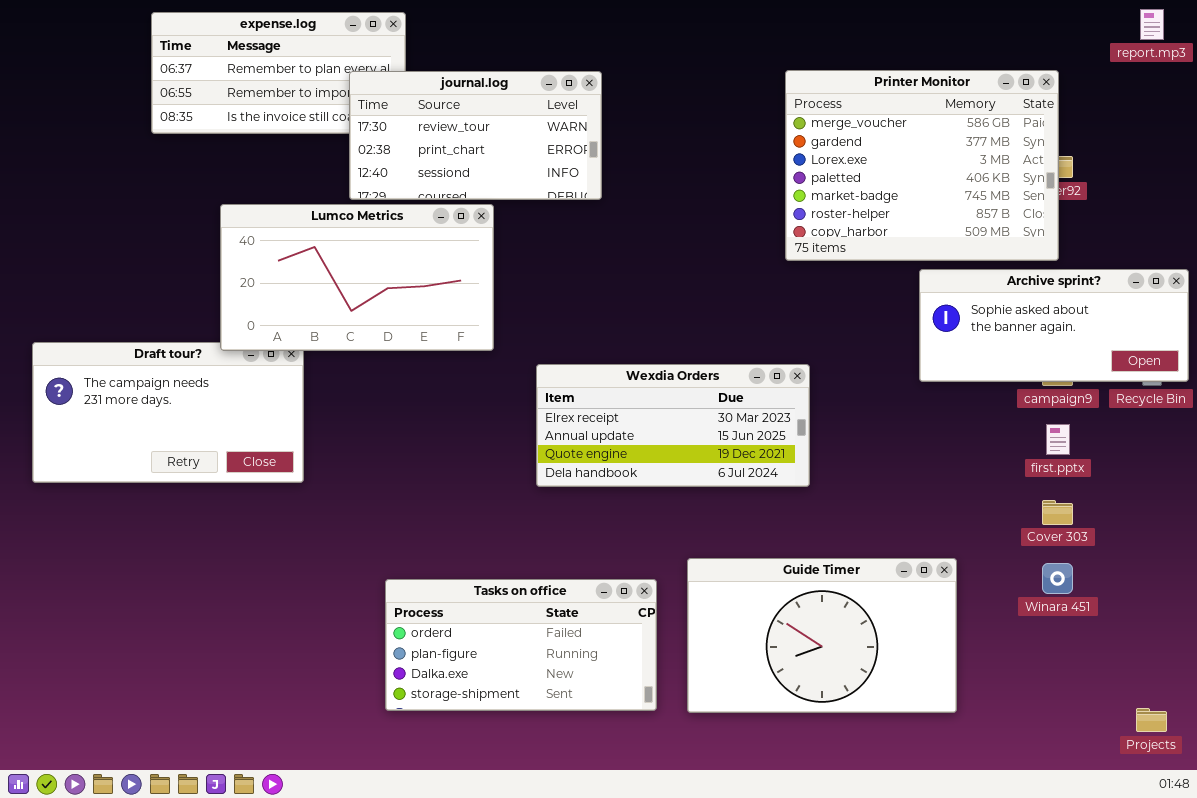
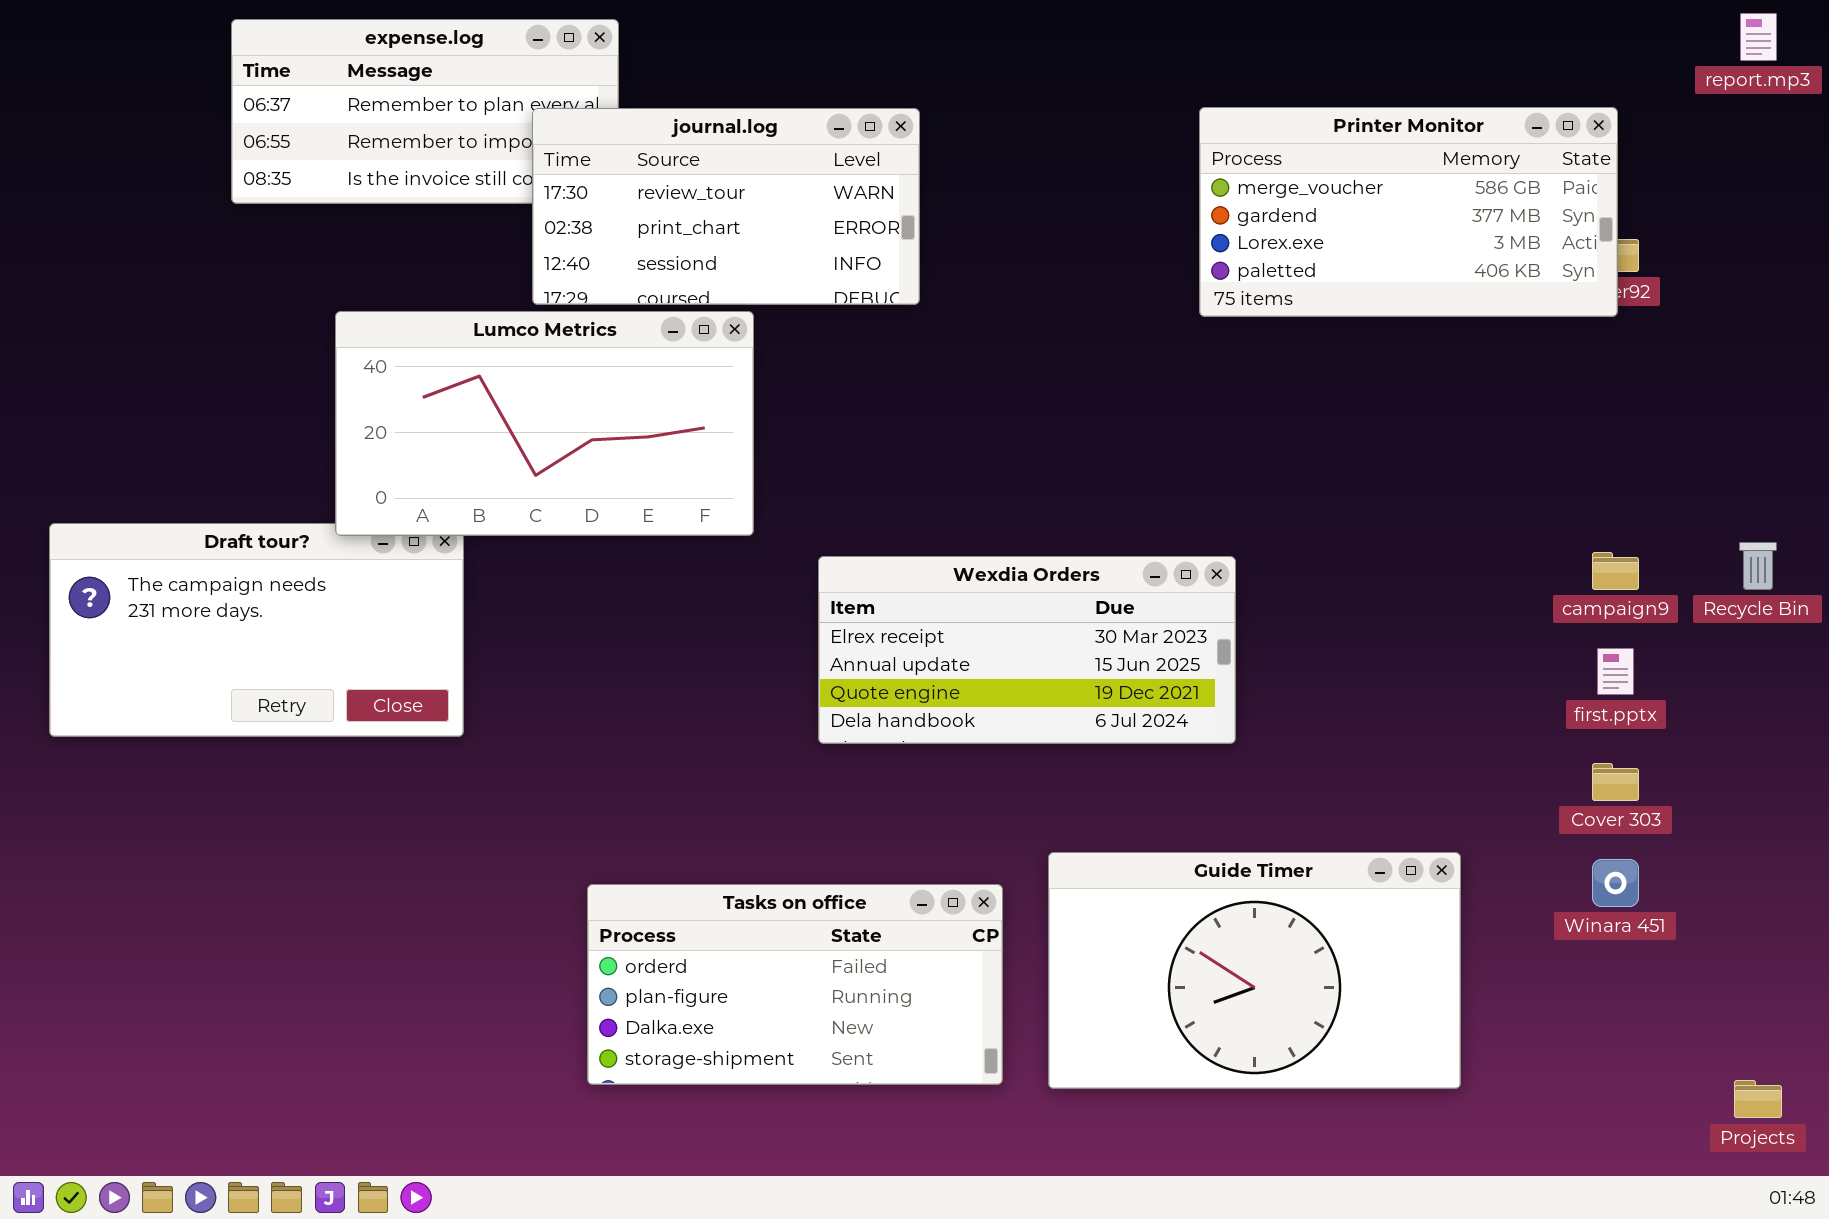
Printer Monitor: [785,70,1059,261] -> [1199,107,1618,317], resized
Archive sprint?: [919,269,1189,382] -> none, closed

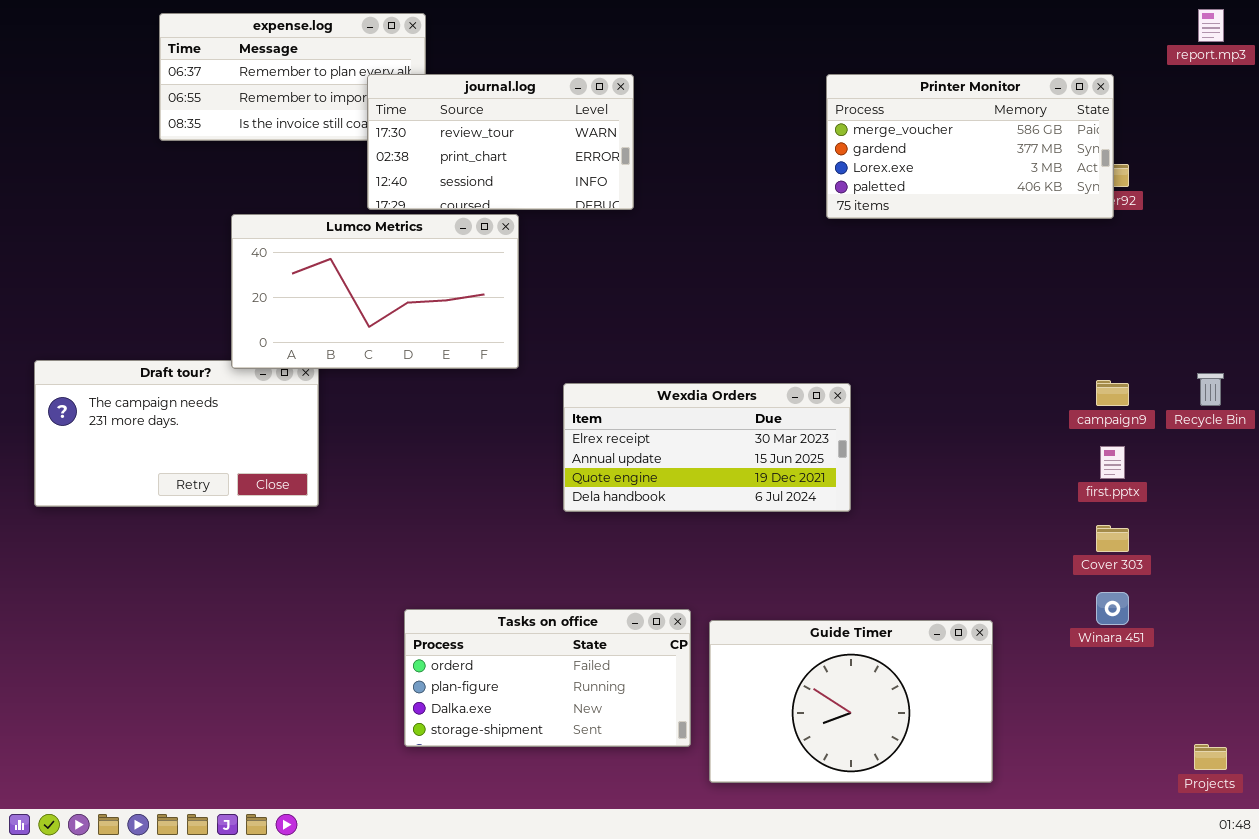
Guide Timer: [1048,852,1461,1089] -> [709,620,993,783], moved

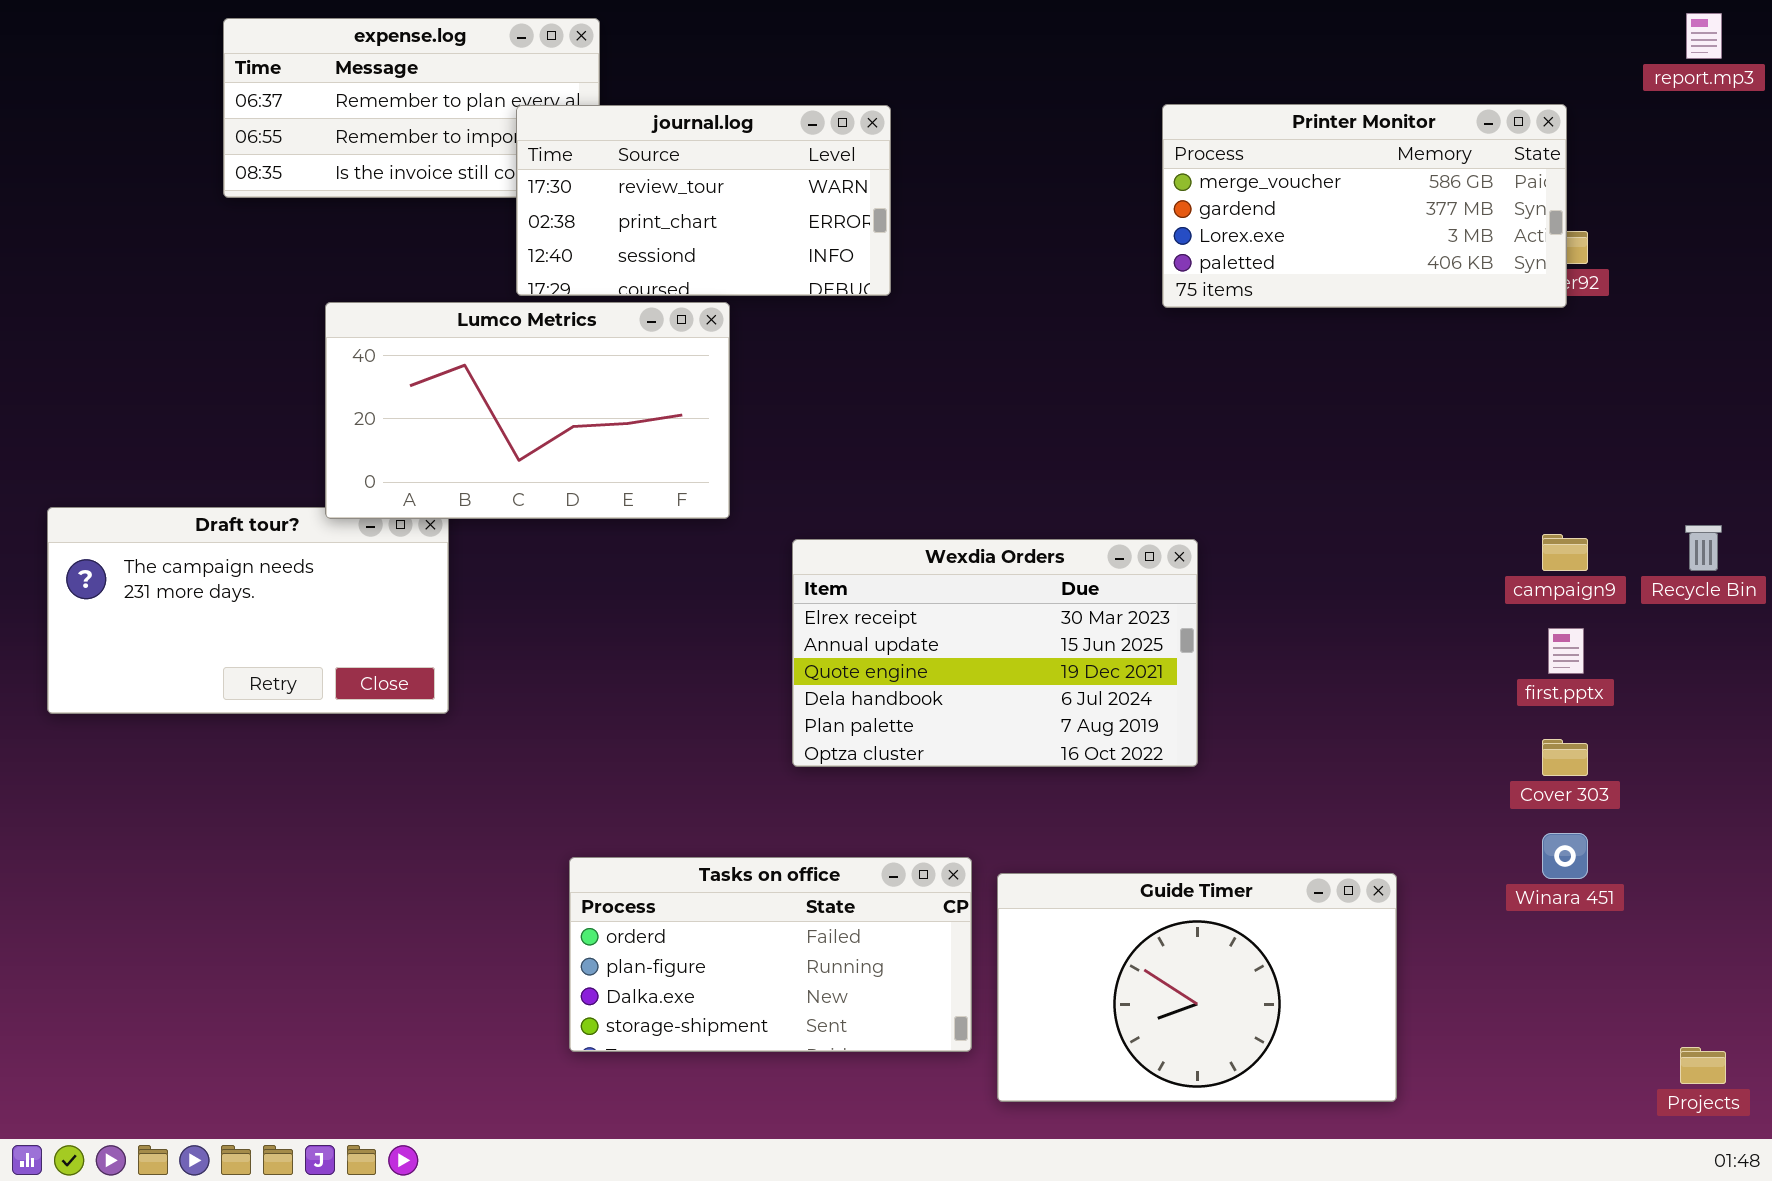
Wexdia Orders: [563,383,851,512] -> [792,539,1198,767], resized

